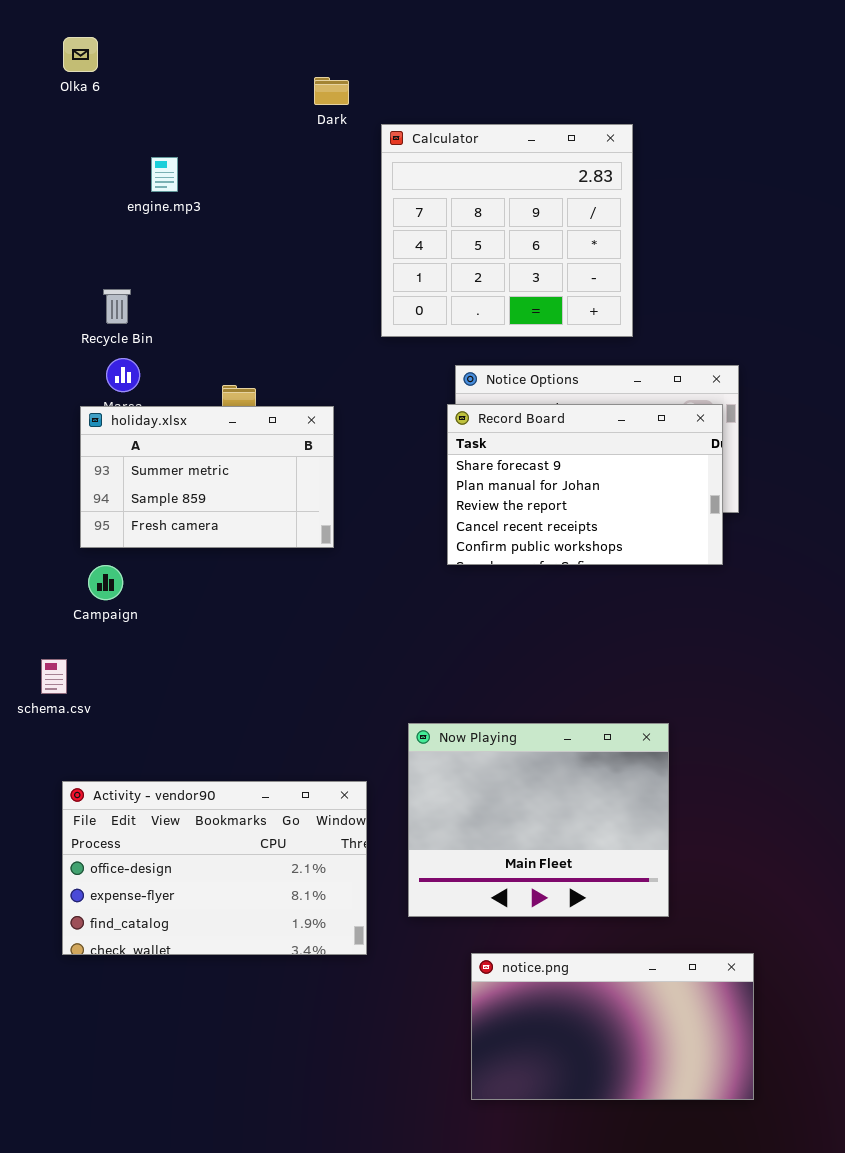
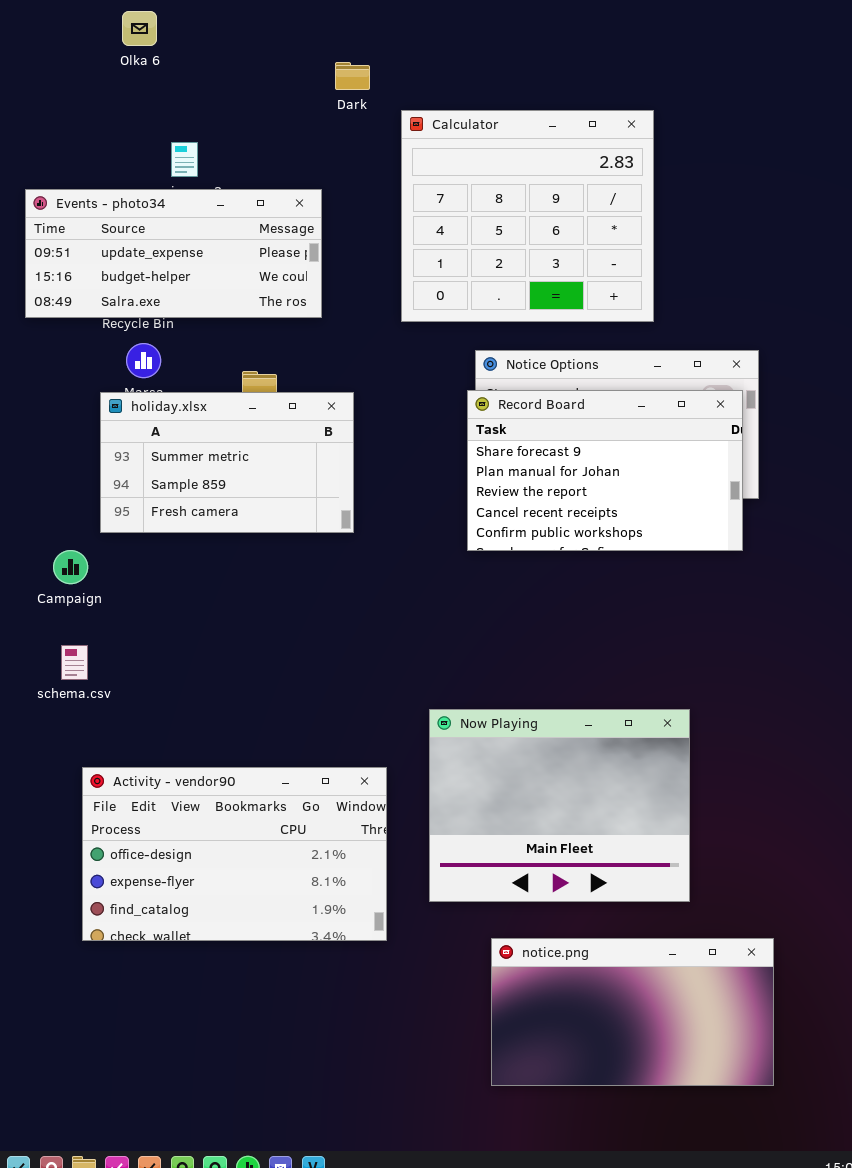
Olka 6: [63,37,98,72] -> [122,11,157,46], moved
Events - photo34: none -> [25,189,322,318], opened
Campaign: [88,565,123,600] -> [53,550,88,584], moved

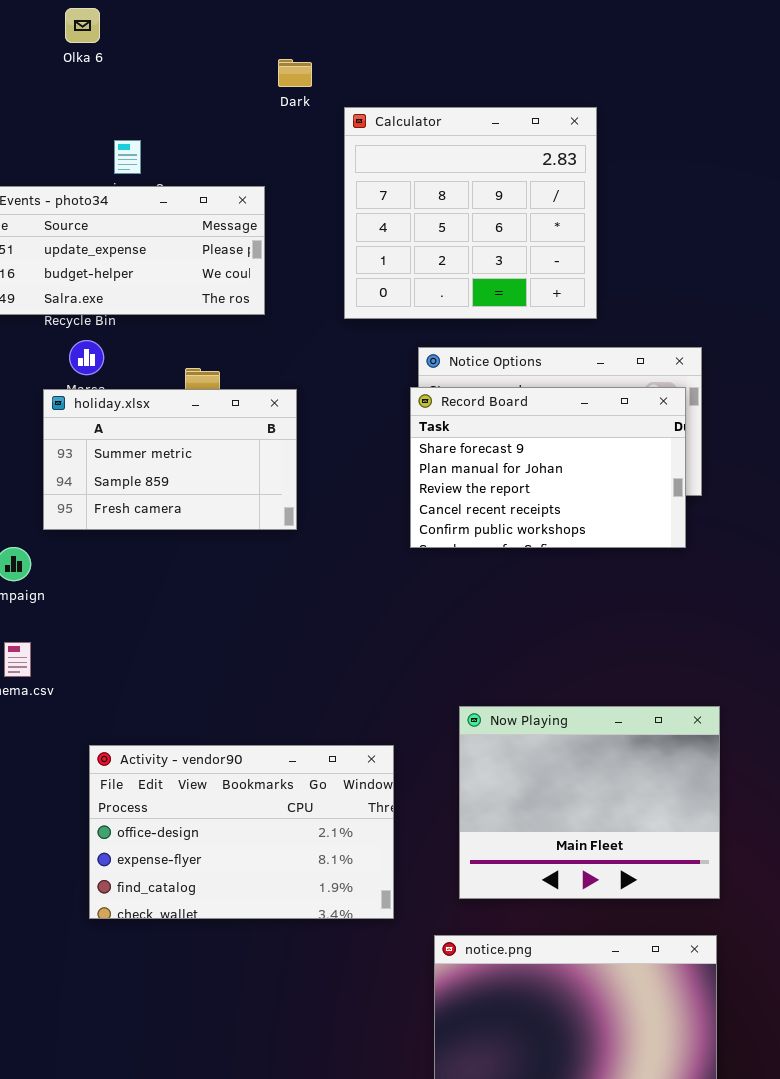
Now Playing: [429,709,690,902] -> [459,706,720,899], moved
Activity - vendor90: [82,767,387,941] -> [89,745,394,919], moved

